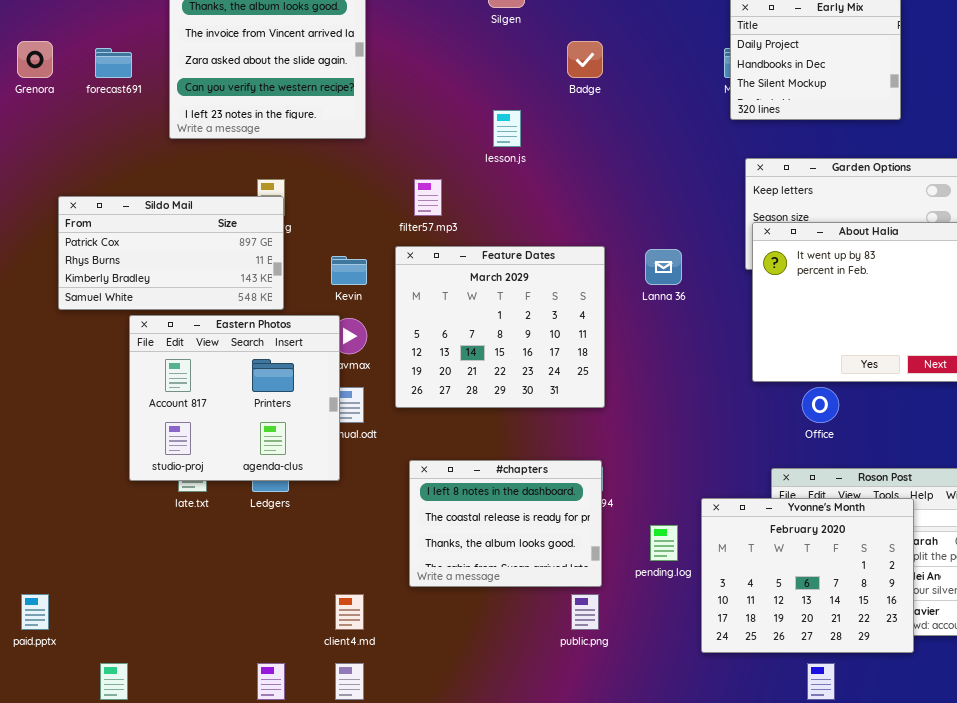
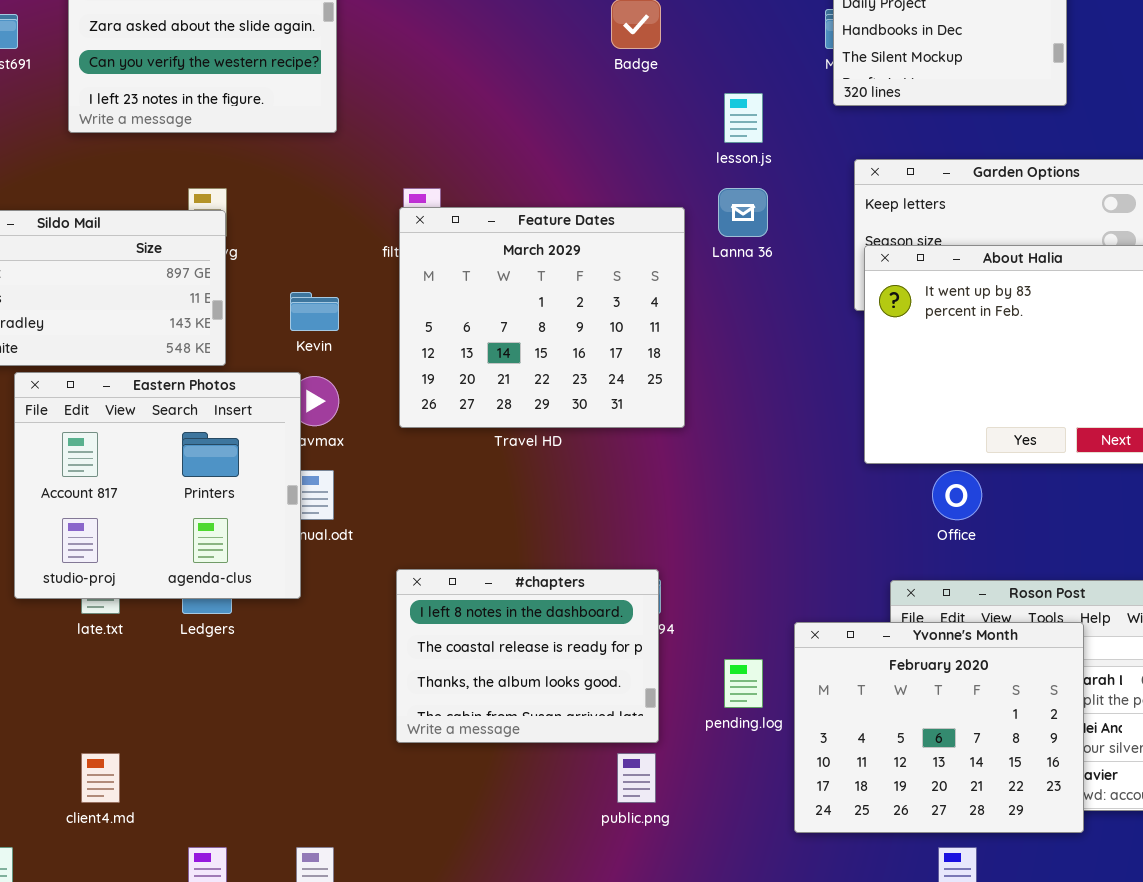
lesson.js: [493,110,521,147] -> [724,93,763,143], moved
Feature Dates: [395,246,605,408] -> [399,207,685,428], moved
Lanna 36: [645,249,682,285] -> [718,188,768,237], moved
client4.md: [335,594,364,630] -> [81,753,120,803], moved

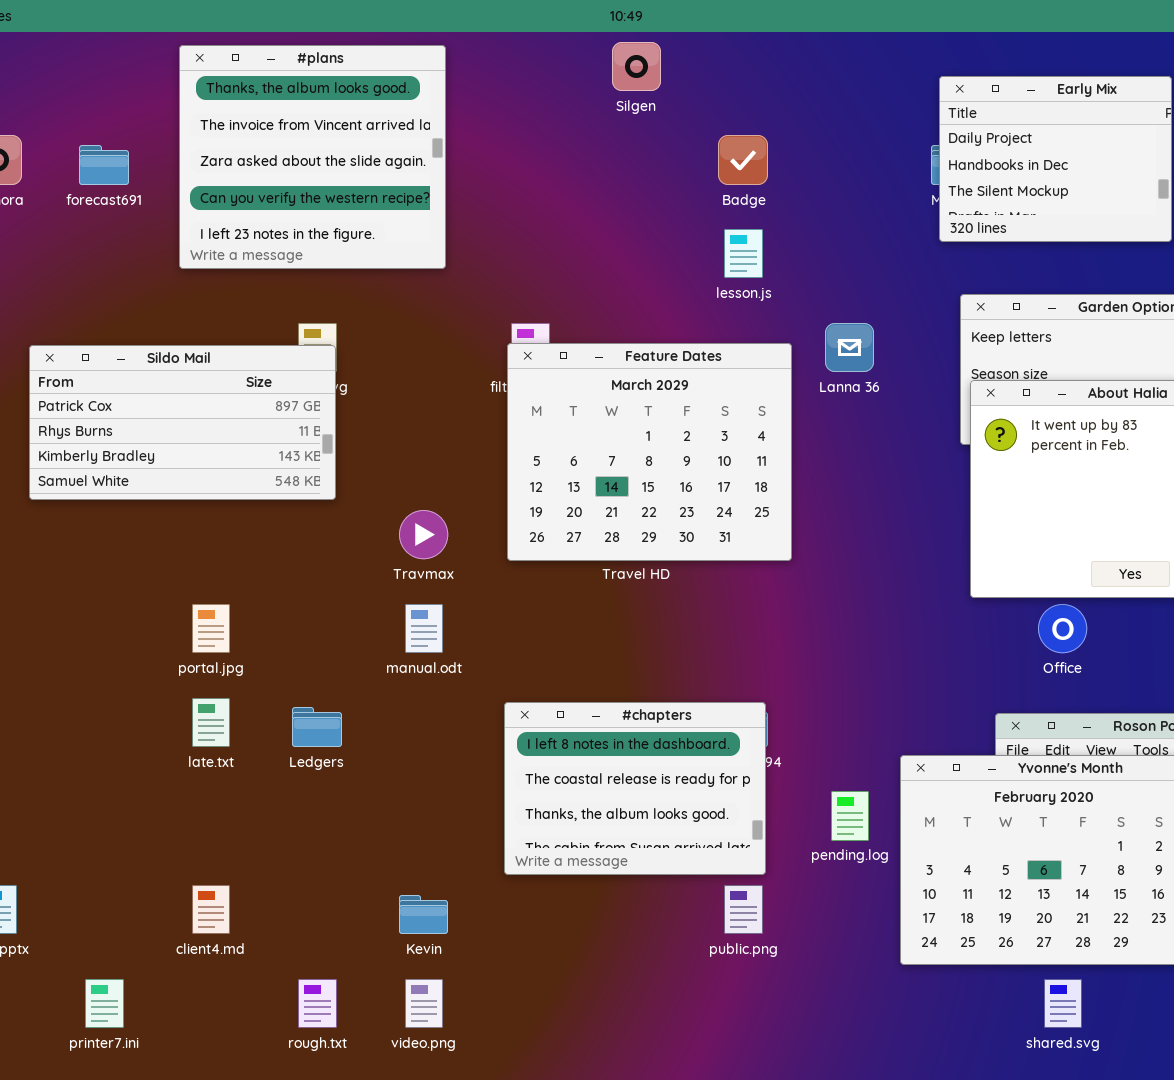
lesson.js: [724,93,763,143] -> [724,229,763,278], moved
Kevin: [290,292,339,331] -> [399,895,448,934], moved
Eastern Photos: [14,372,301,599] -> none, closed

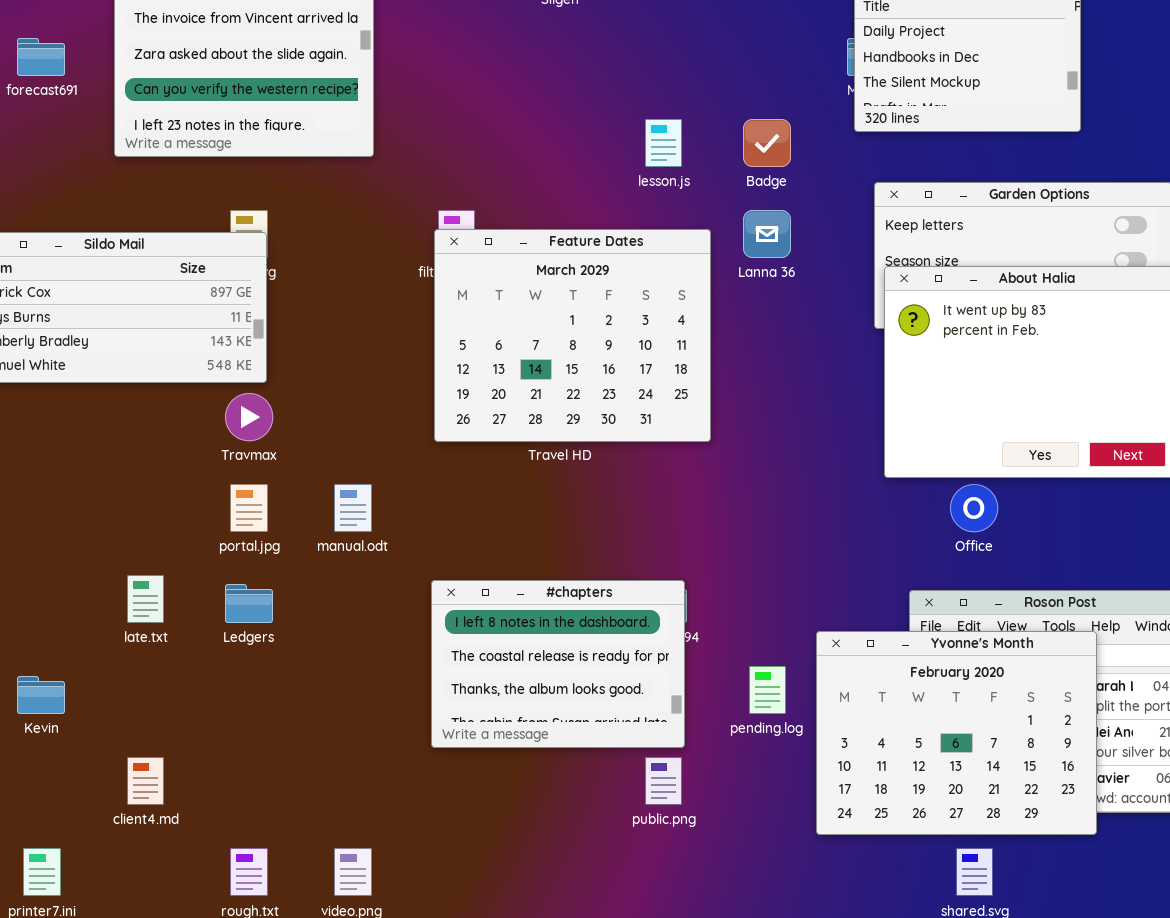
Badge: [718,135,768,185] -> [743,119,791,167], moved
Travmax: [399,510,448,559] -> [225,393,273,441], moved
portal.jpg: [192,604,230,653] -> [230,484,268,532], moved
Kevin: [399,895,448,934] -> [17,676,65,714], moved

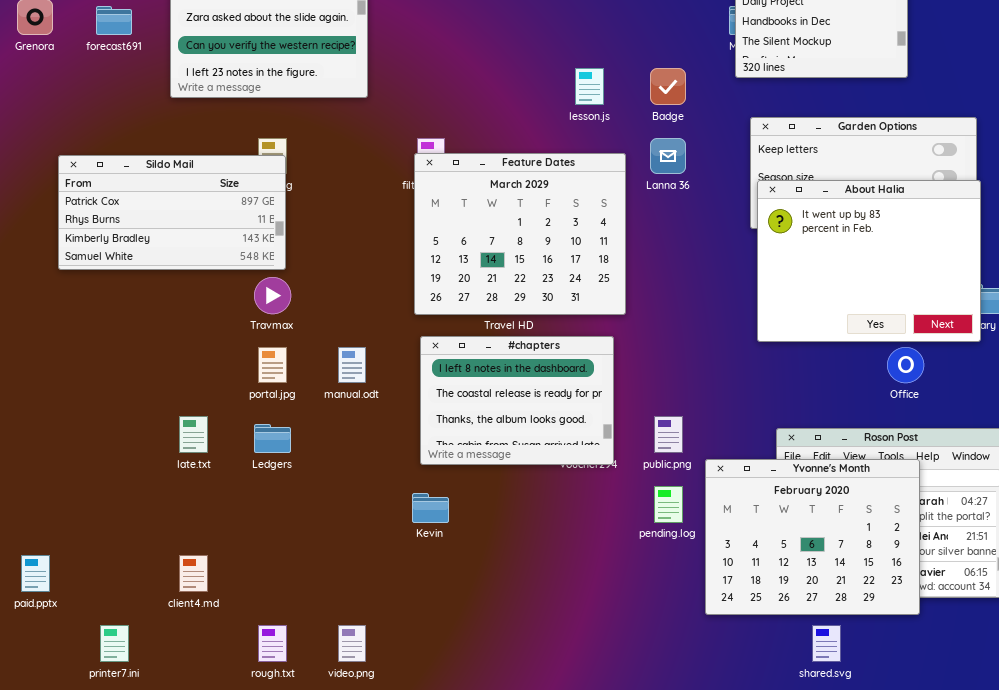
Office: [950,484,998,532] -> [887,347,924,383], moved
#chapters: [431,580,685,748] -> [420,336,614,465], moved
Kevin: [17,676,65,714] -> [412,493,449,523], moved
public.png: [645,757,682,805] -> [654,416,683,453], moved

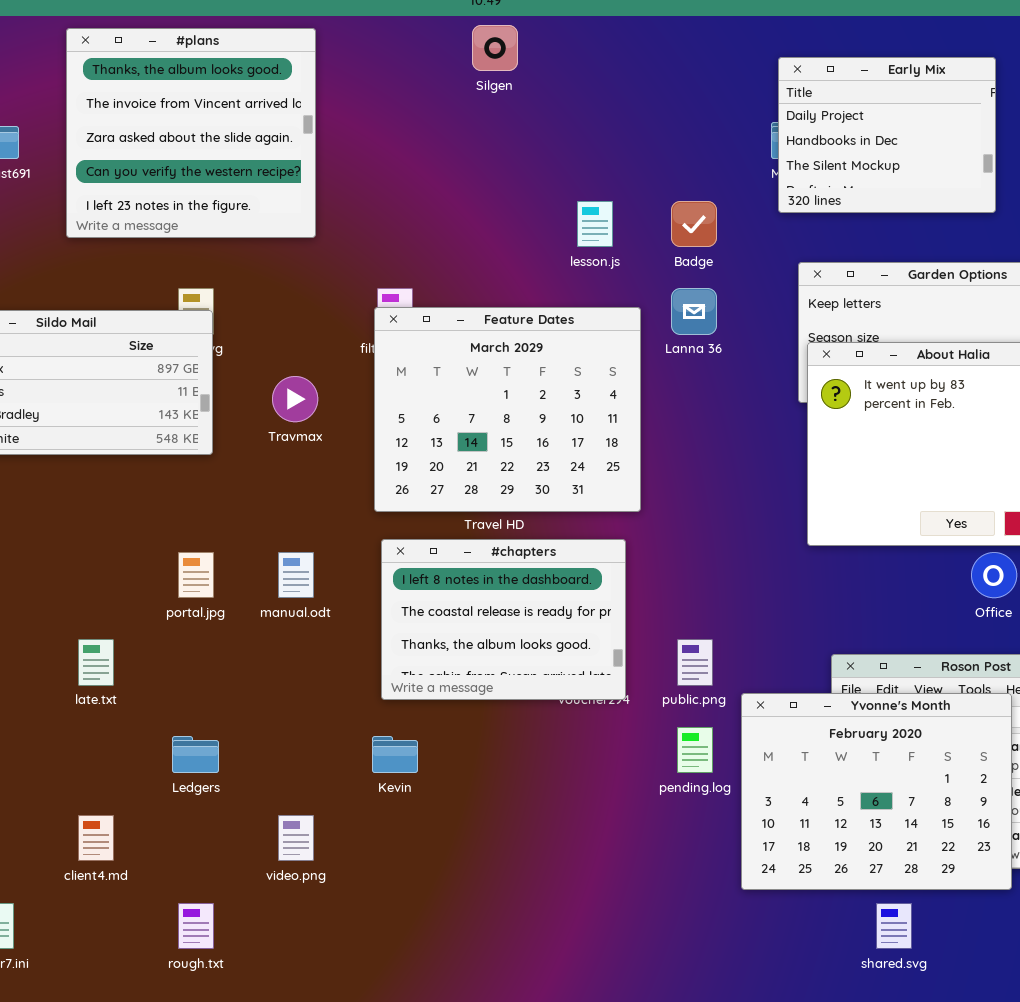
Travmax: [254,277,291,314] -> [272,376,318,422], moved
Ledgers: [254,424,291,453] -> [172,736,219,773], moved
video.png: [338,625,366,662] -> [278,815,314,861], moved

